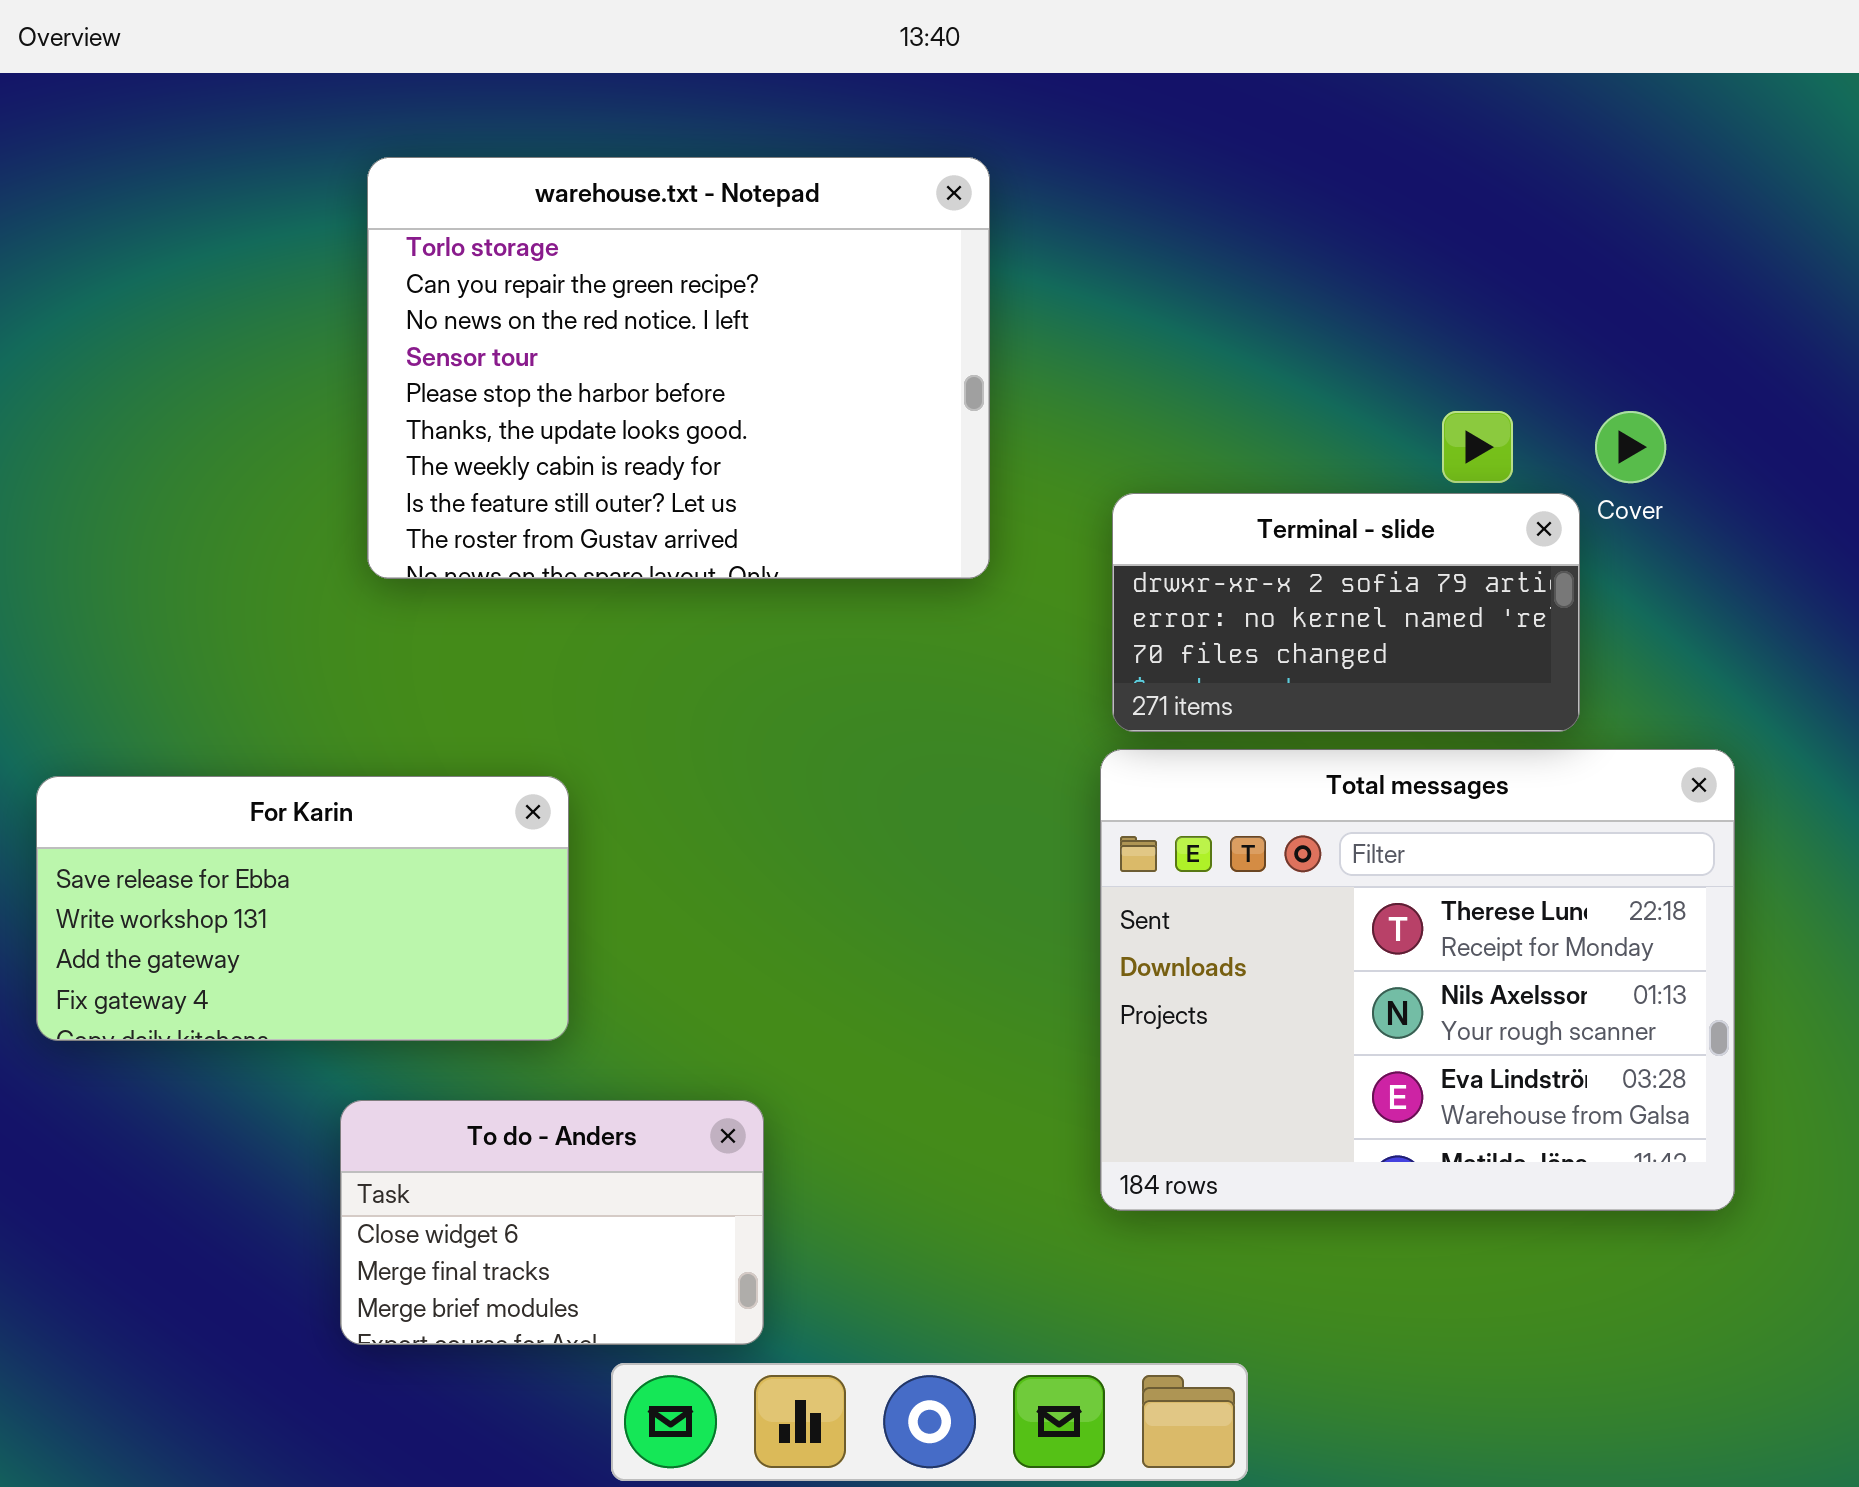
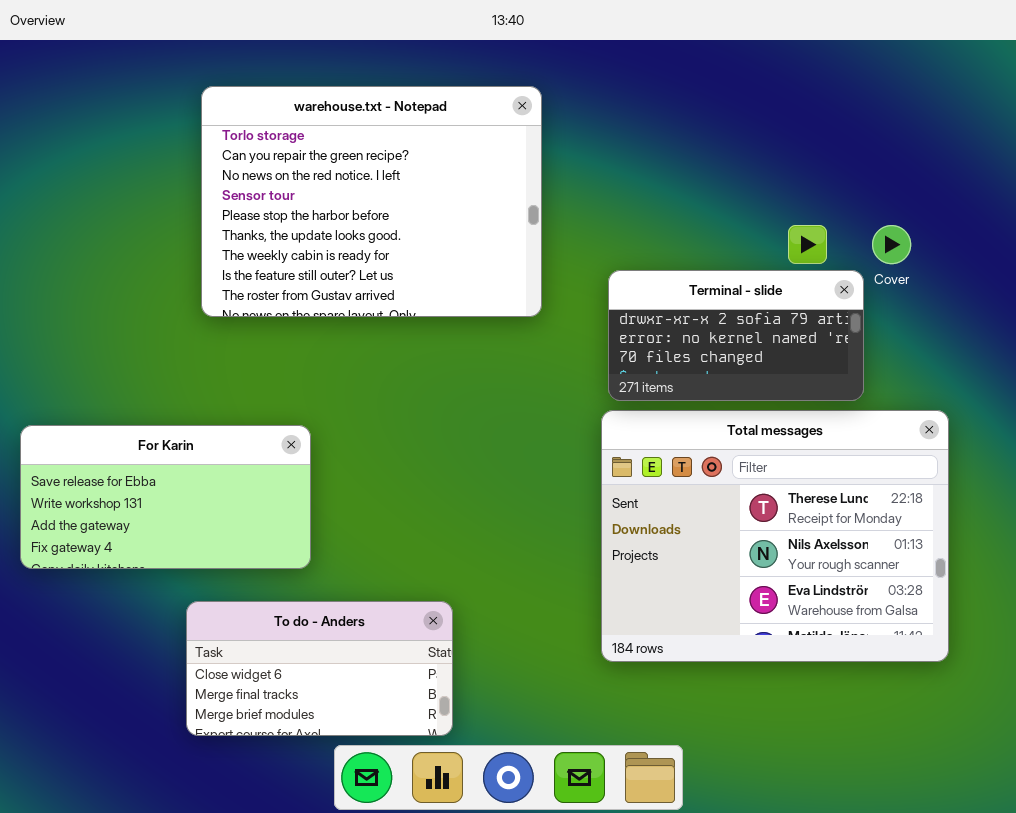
To do - Anders: [340,1100,764,1345] -> [186,601,453,736], resized

